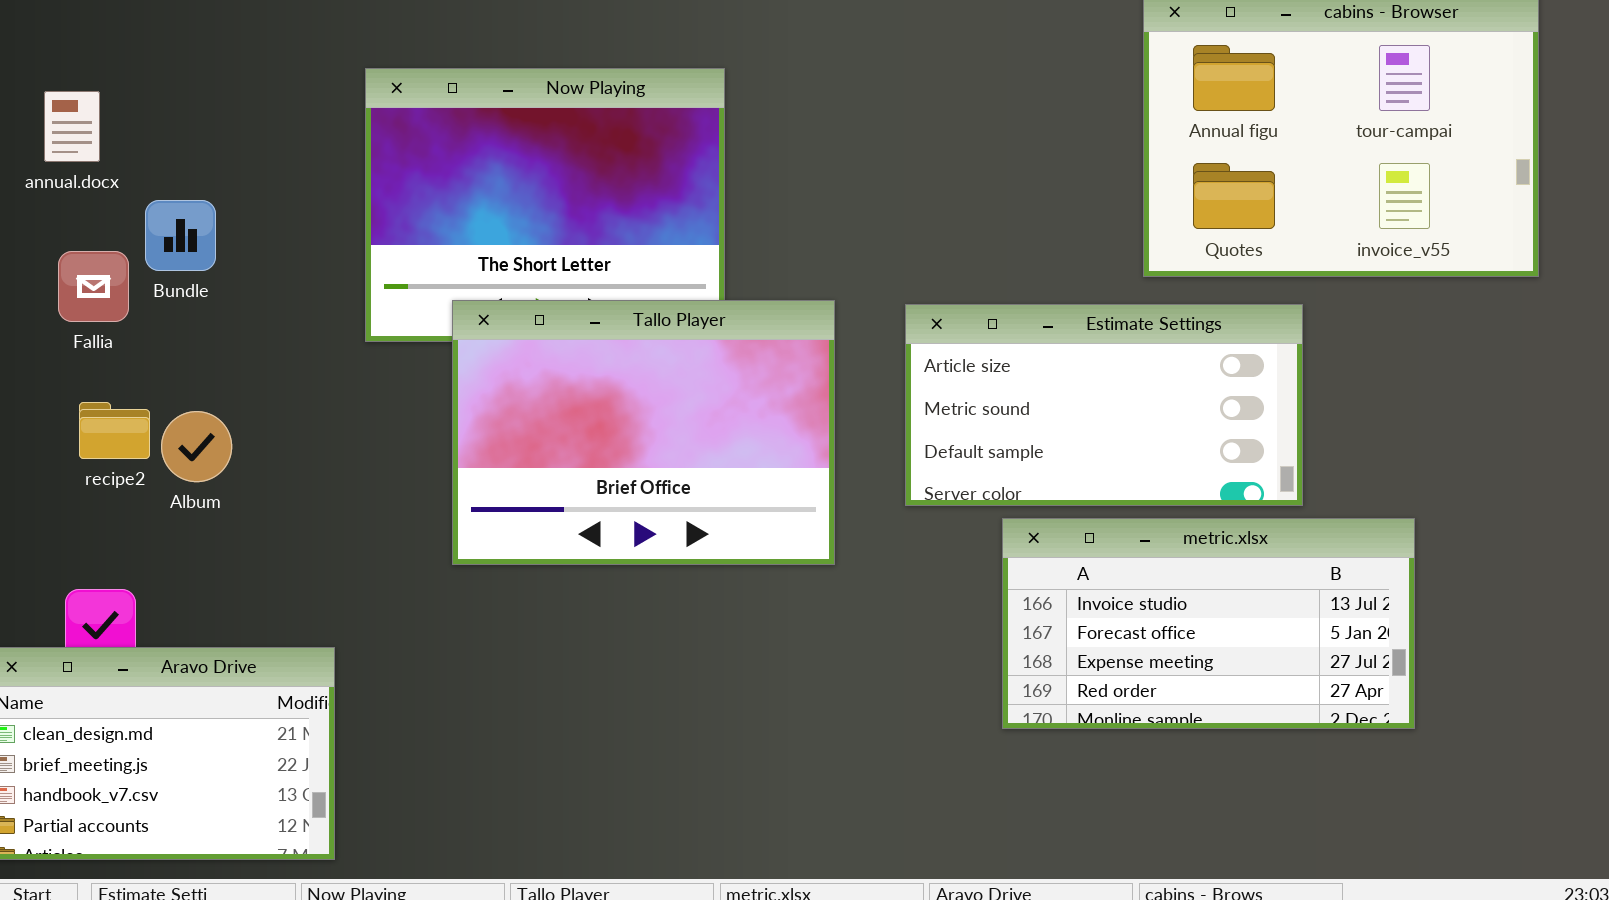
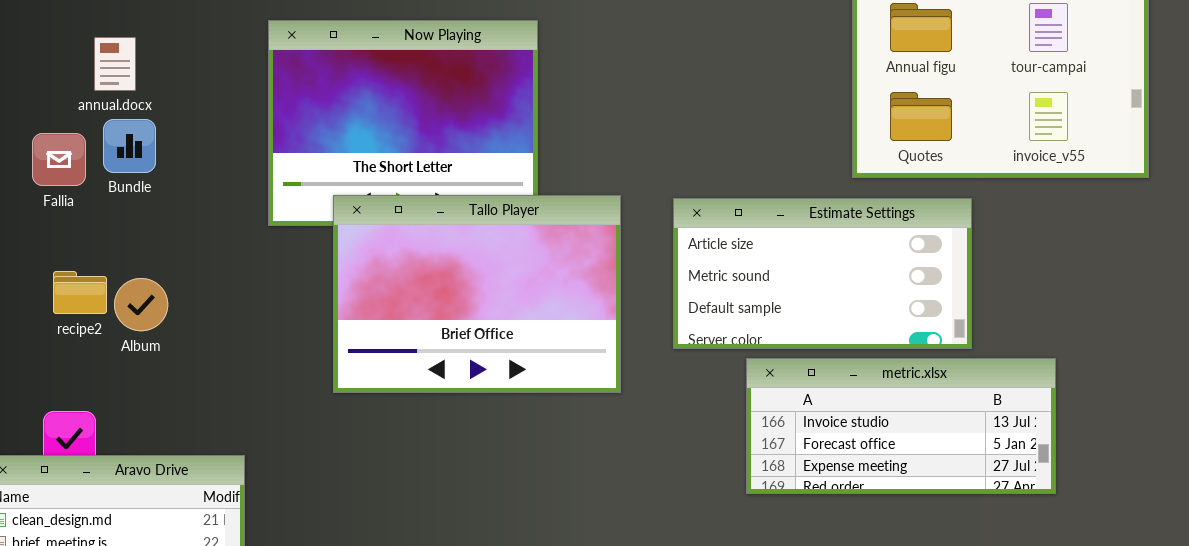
annual.docx: [44,91,100,162] -> [94,37,136,91], moved
Fallia: [58,251,129,322] -> [32,133,86,186], moved
metric.xlsx: [1002,518,1415,729] -> [746,358,1056,494], resized

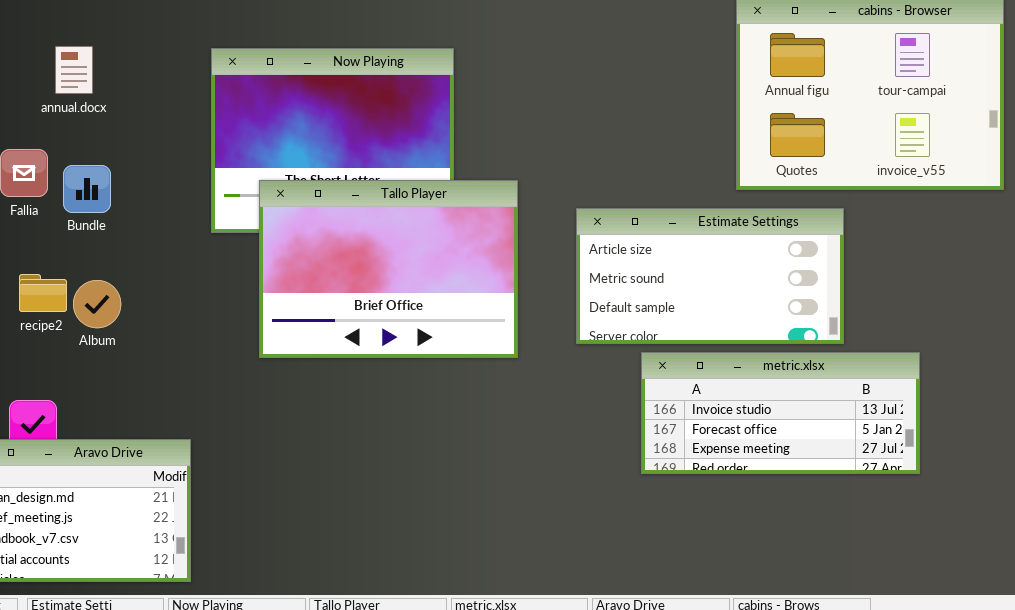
annual.docx: [94,37,136,91] -> [55,46,93,94], moved
Bundle: [103,119,156,173] -> [63,165,111,213], moved
Tallo Player: [333,195,621,393] -> [259,180,518,358], moved

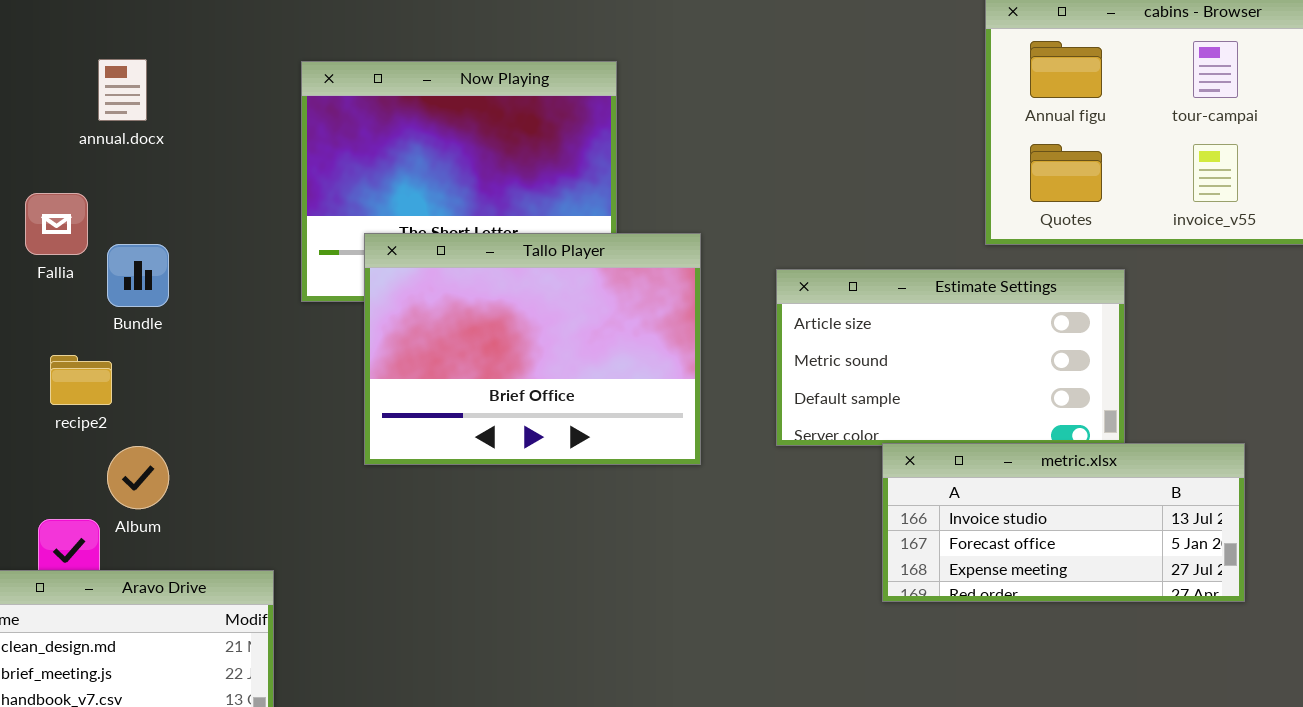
Bundle: [63,165,111,213] -> [107,244,169,307], moved
Album: [73,280,121,328] -> [107,446,169,509], moved
metric.xlsx: [641,352,920,474] -> [882,443,1245,602], moved

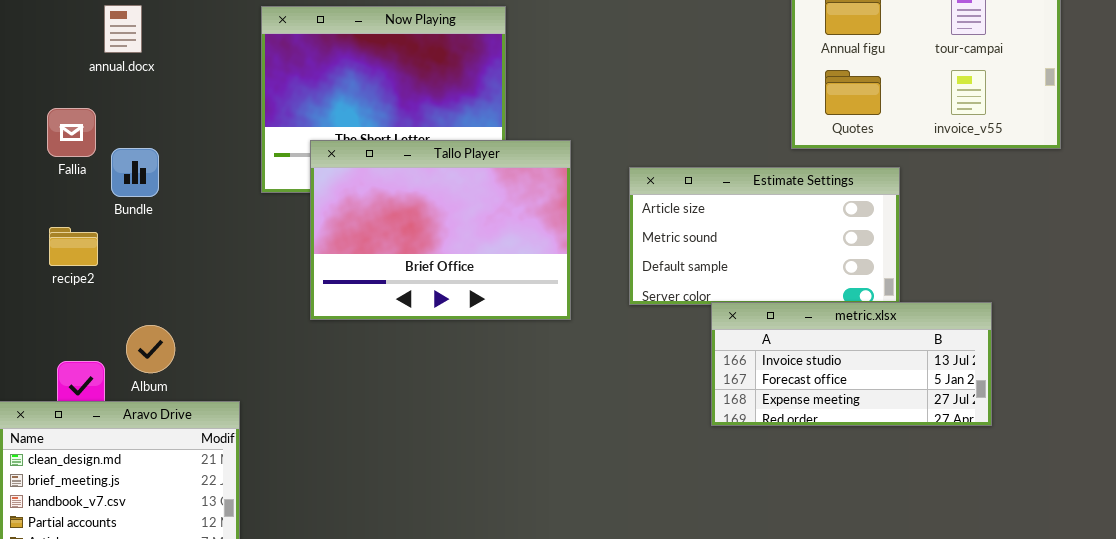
recipe2: [50,355,112,405] -> [49,227,98,266], moved
Album: [107,446,169,509] -> [126,325,175,373], moved

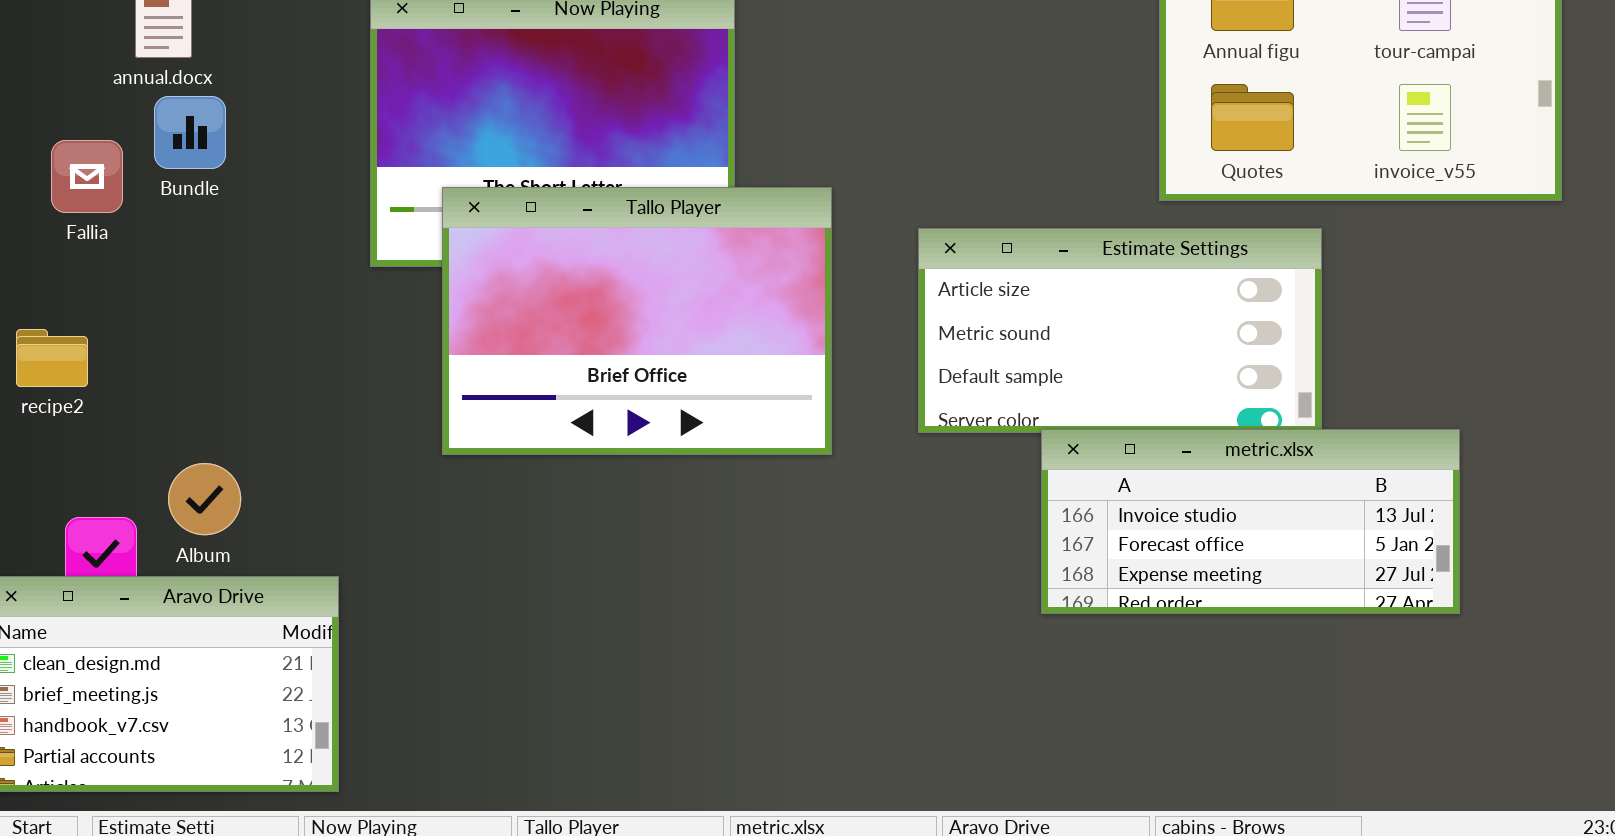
Bundle: [111,148,159,197] -> [154,96,226,169], moved
recipe2: [49,227,98,266] -> [16,329,88,387], moved

